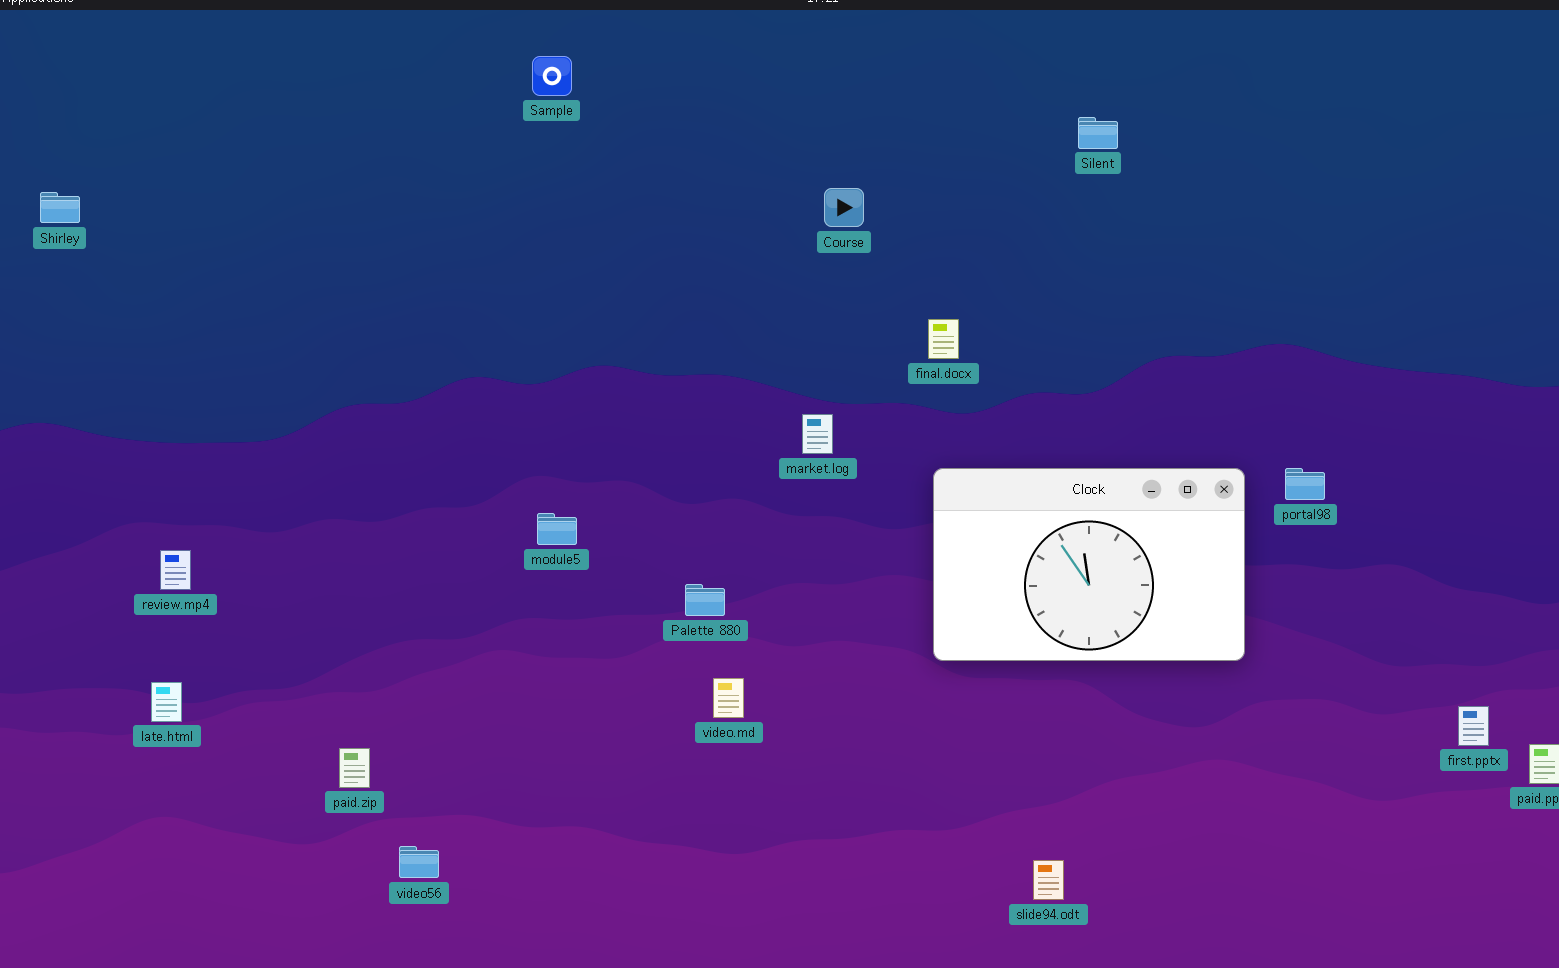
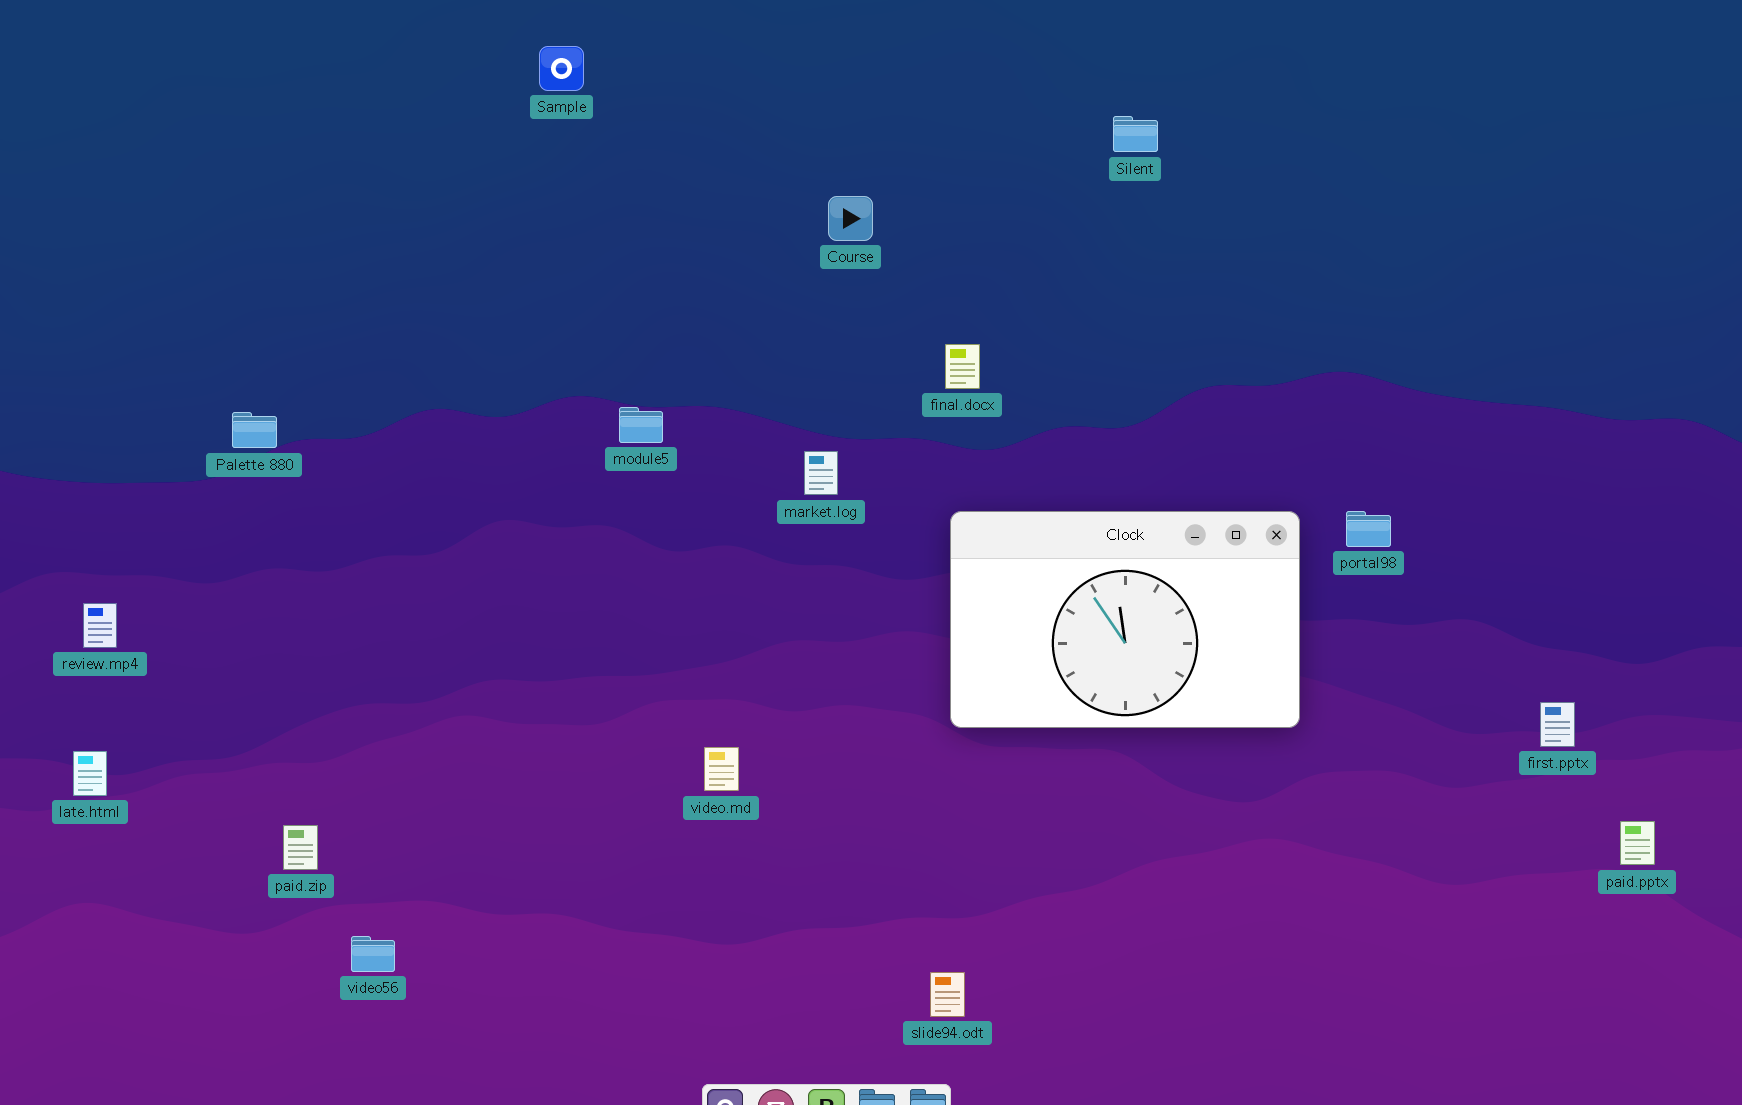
Sample: [532,56,572,96] -> [539,46,584,91], moved
module5: [537,513,577,545] -> [619,407,663,443], moved
Palette 880: [685,584,725,616] -> [232,412,277,448], moved
first.pptx: [1458,706,1489,746] -> [1540,702,1575,747], moved
slide94.odt: [1033,860,1064,900] -> [930,972,965,1017], moved

